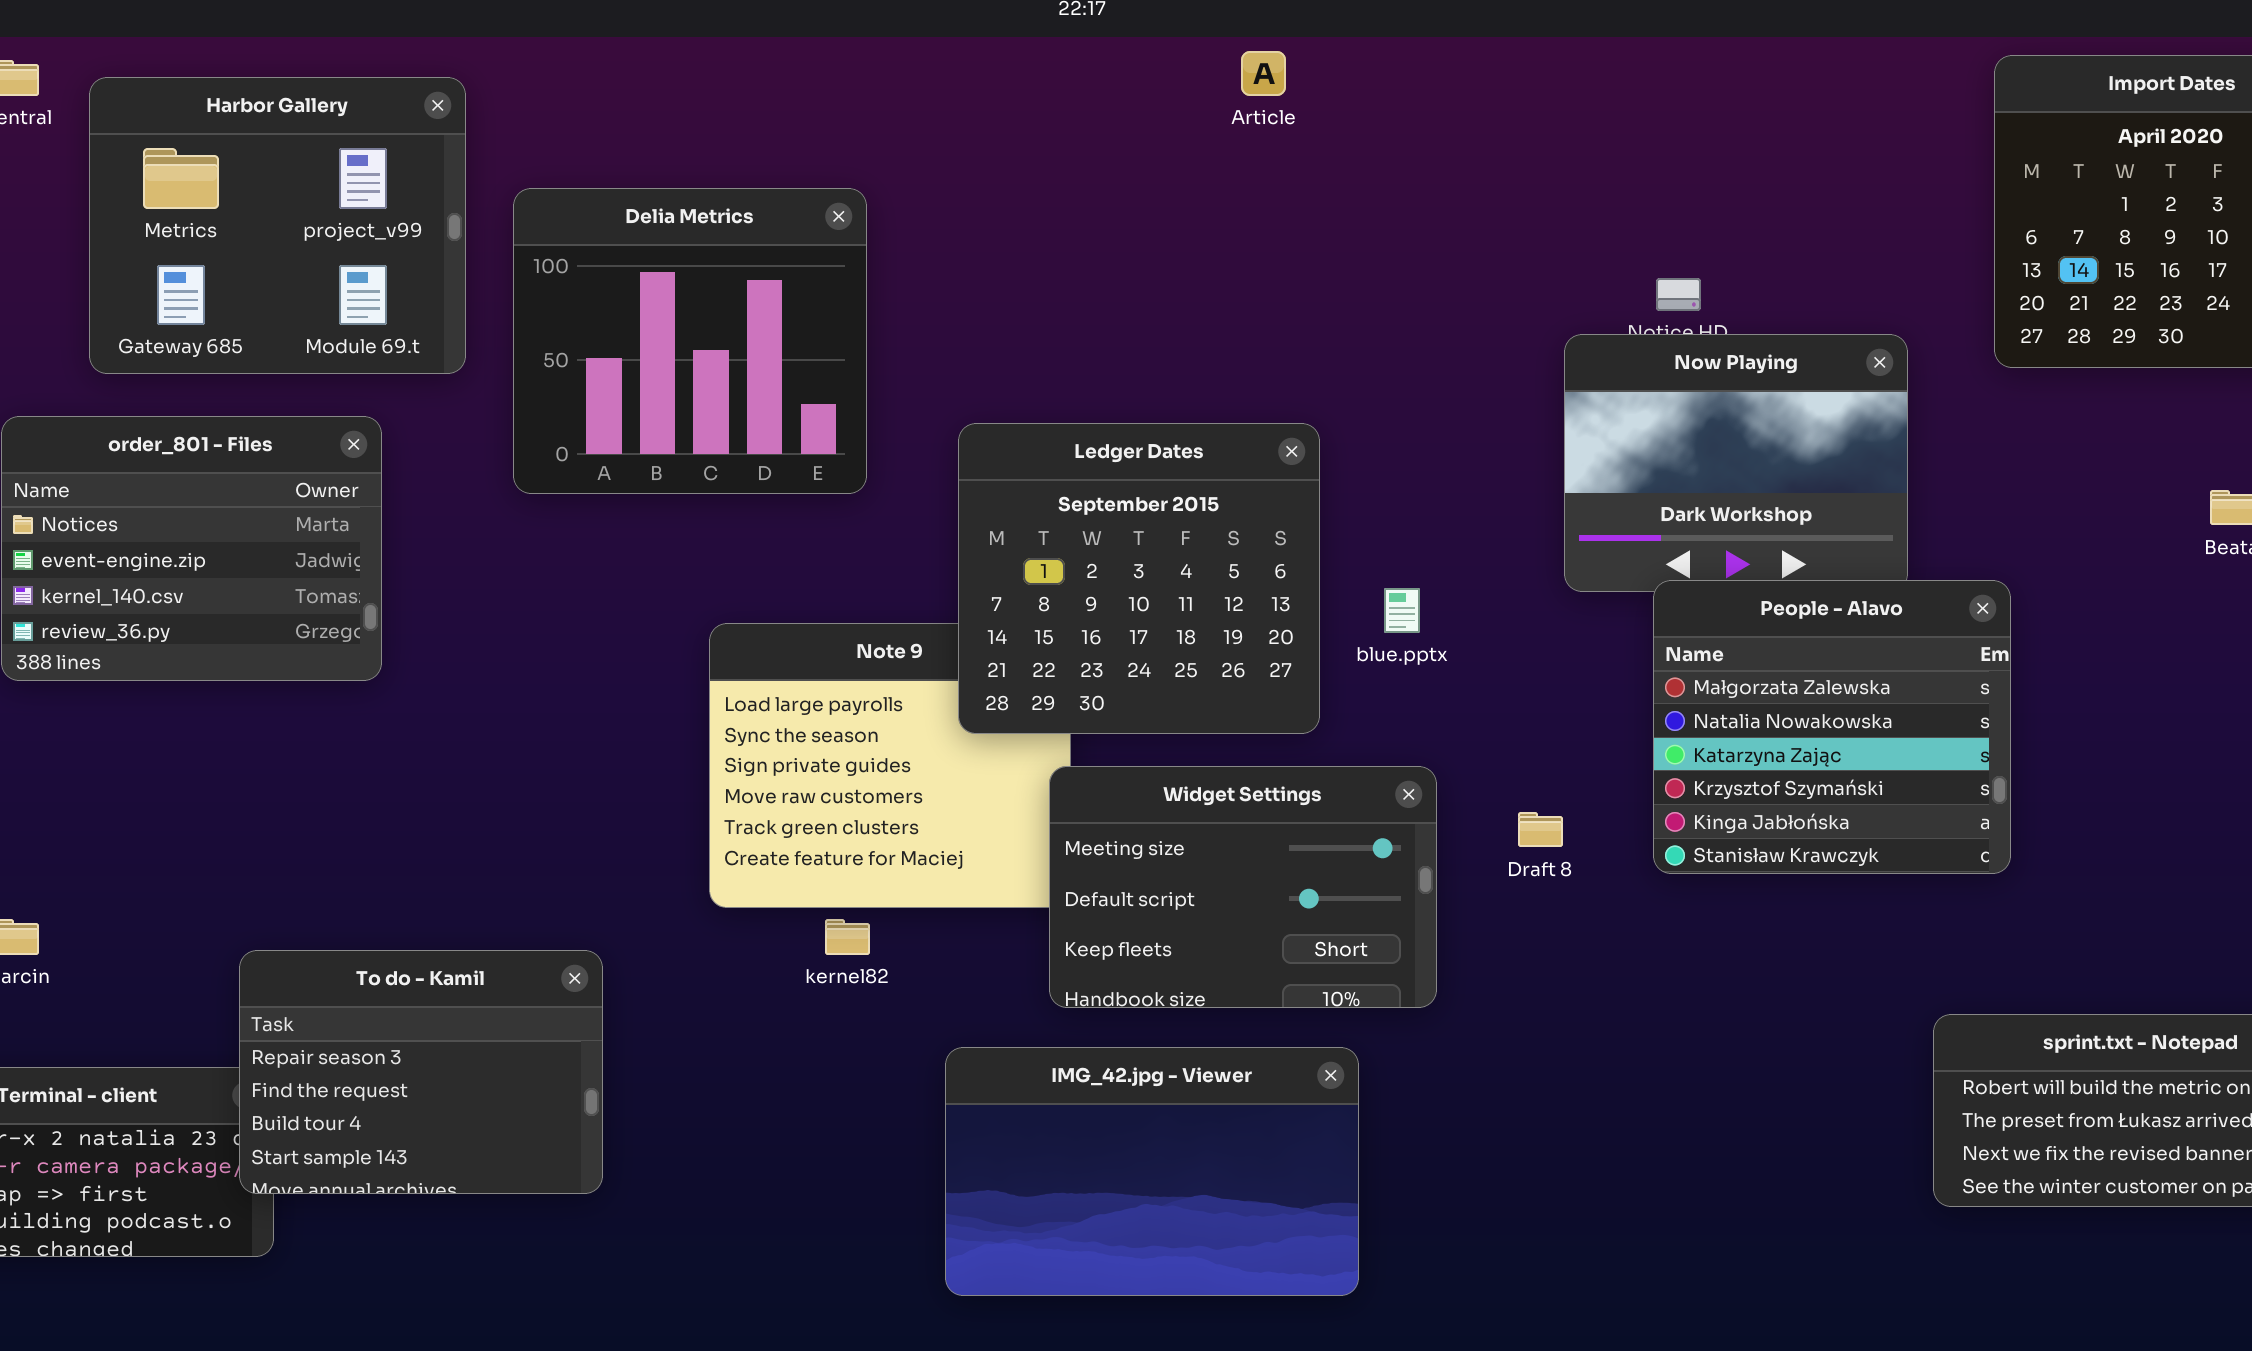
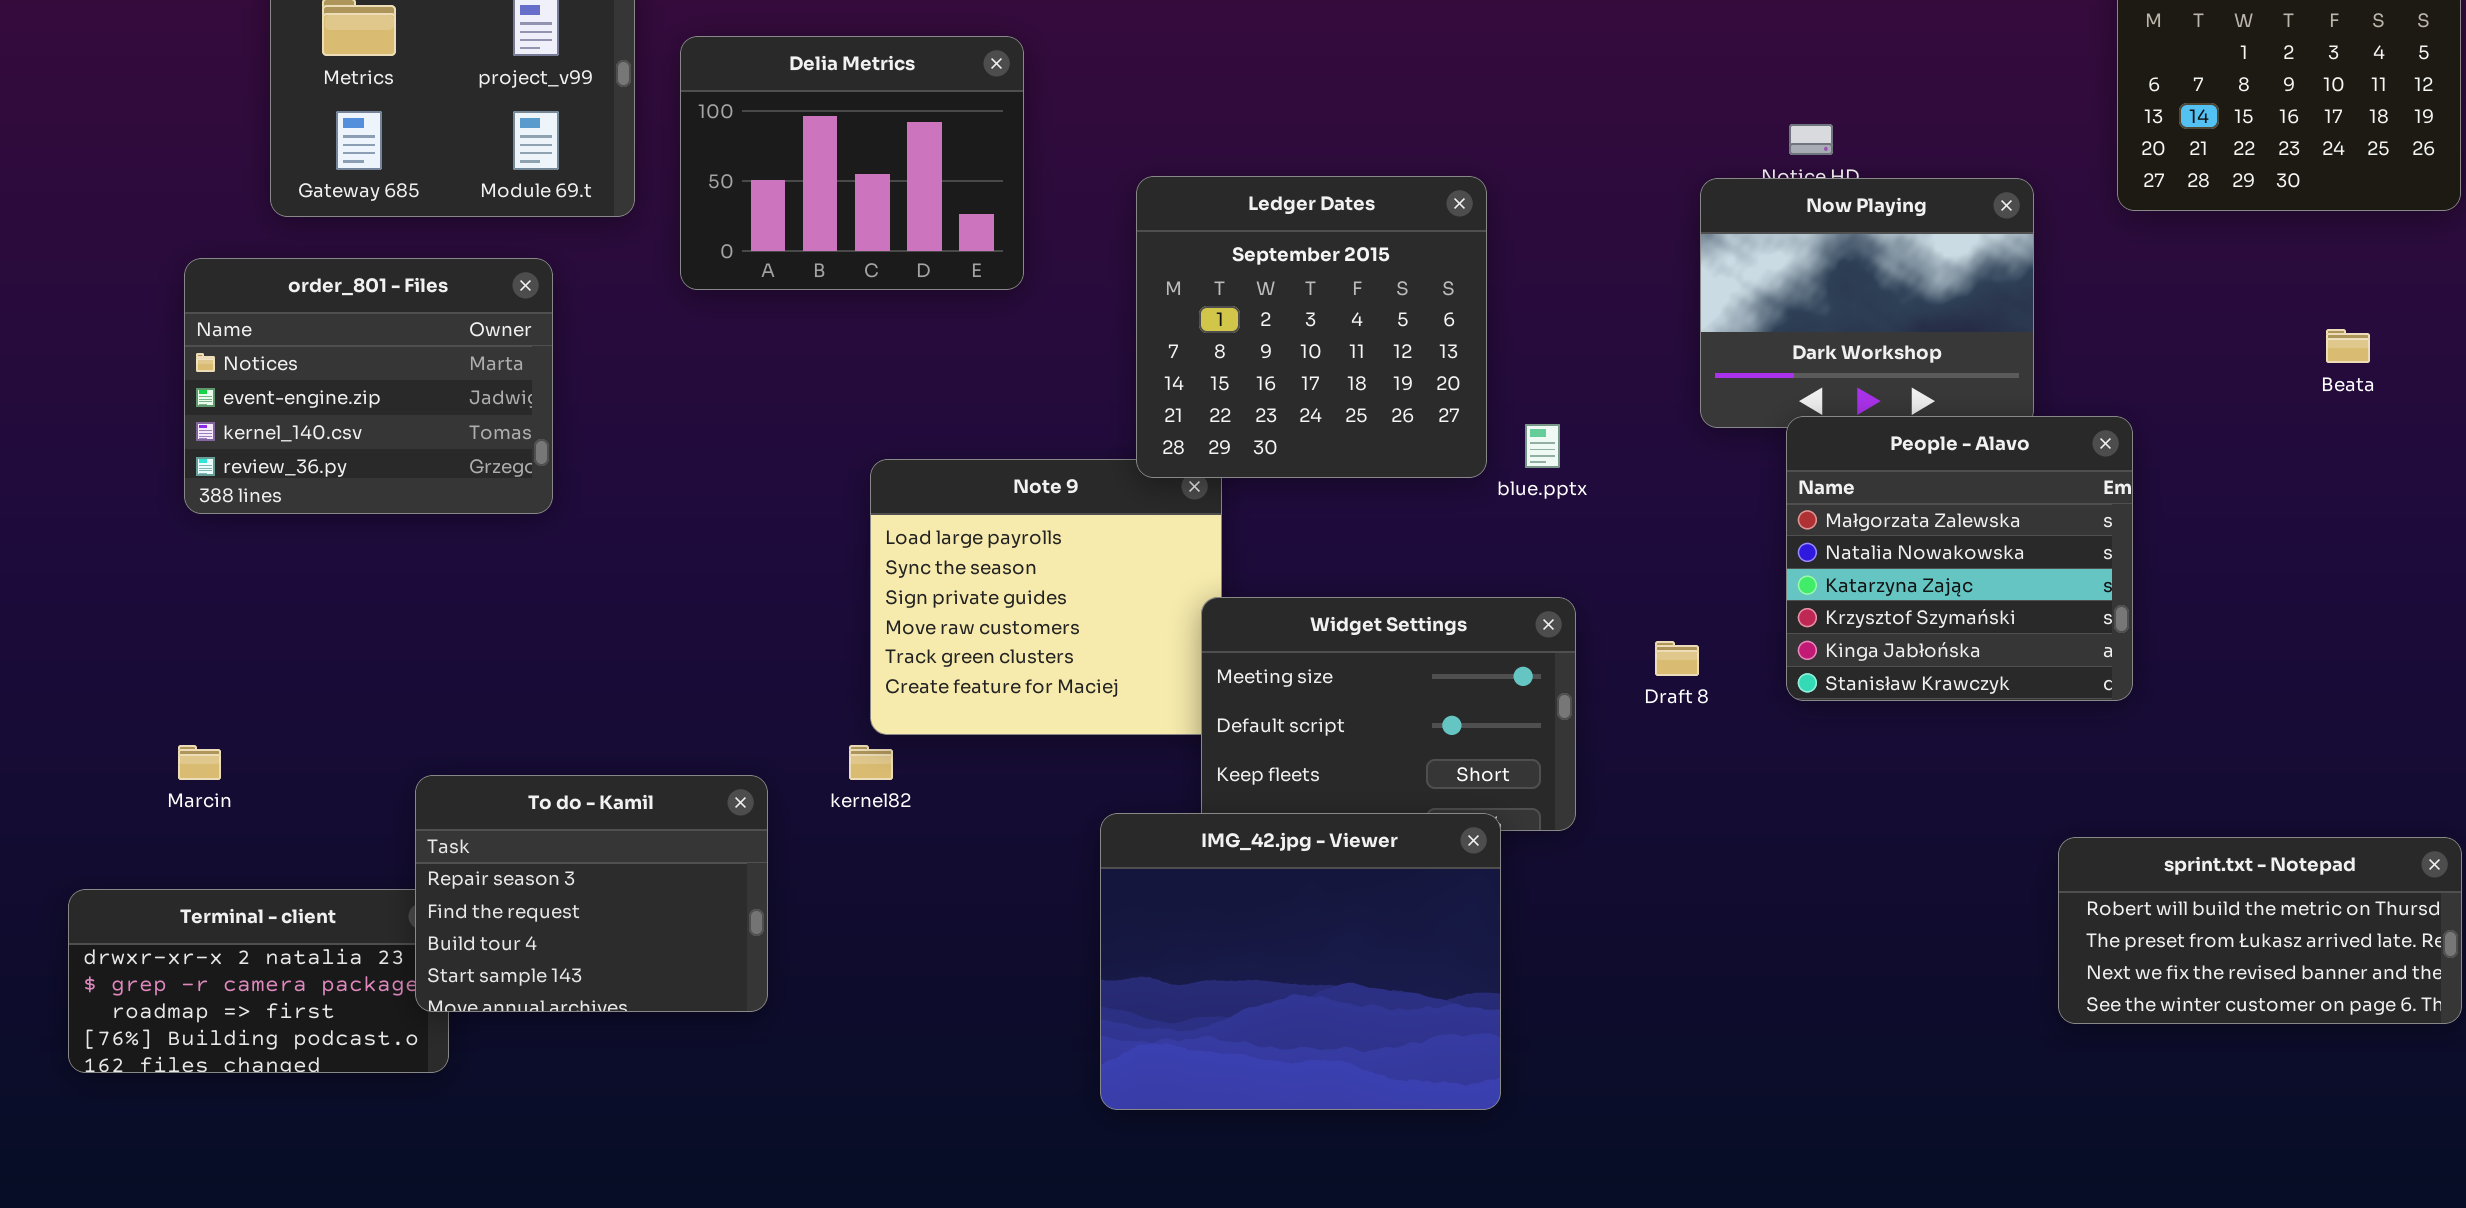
Delia Metrics: [513,188,867,494] -> [680,36,1024,290], resized
Ledger Dates: [958,423,1320,734] -> [1136,176,1487,478], moved
kernel82: [825,919,870,955] -> [849,745,893,780], moved
IMG_42.jpg - Viewer: [945,1047,1359,1296] -> [1100,813,1501,1110], resized

